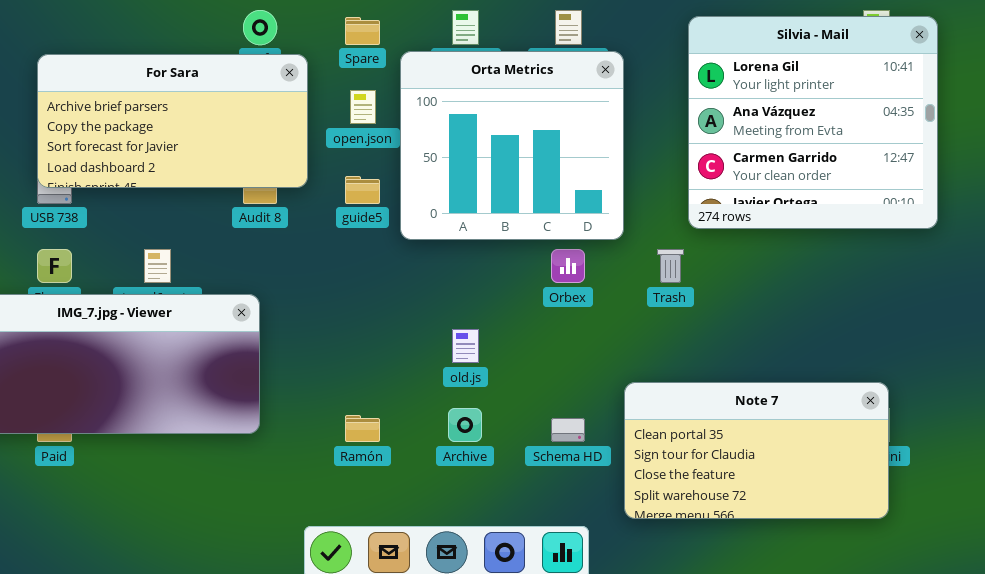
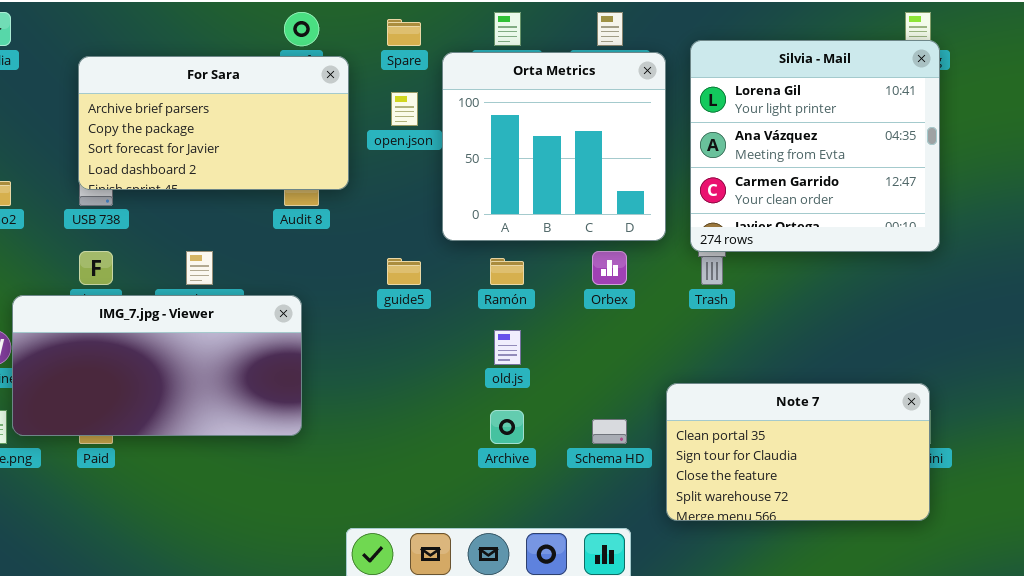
Silvia - Mail: [688,16,938,229] -> [690,40,940,252], moved
guide5: [345,176,380,204] -> [387,258,421,285], moved
Ramón: [345,415,380,442] -> [490,258,524,285], moved

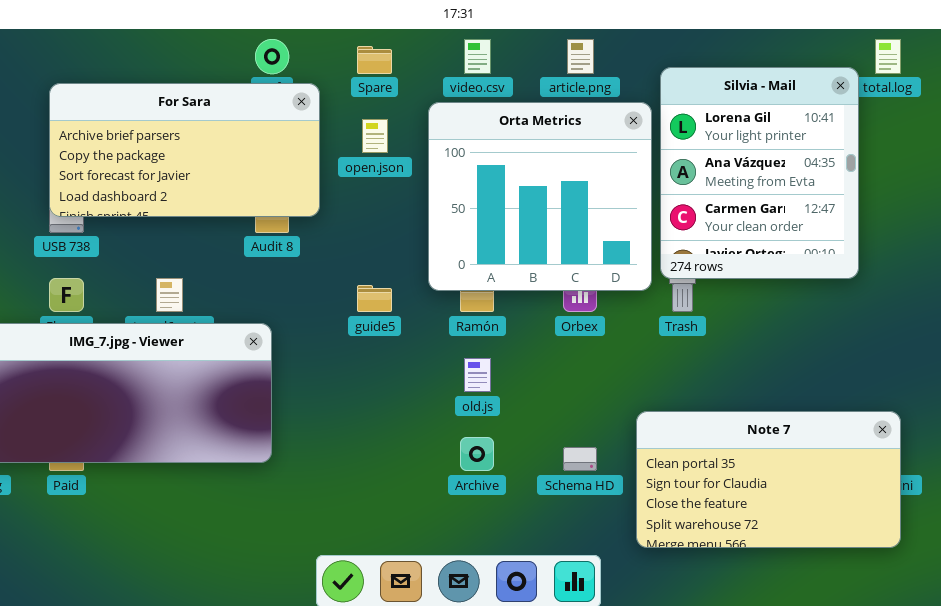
Silvia - Mail: [690,40,940,252] -> [660,67,859,279], resized
Orta Metrics: [442,52,666,241] -> [428,102,652,291], moved

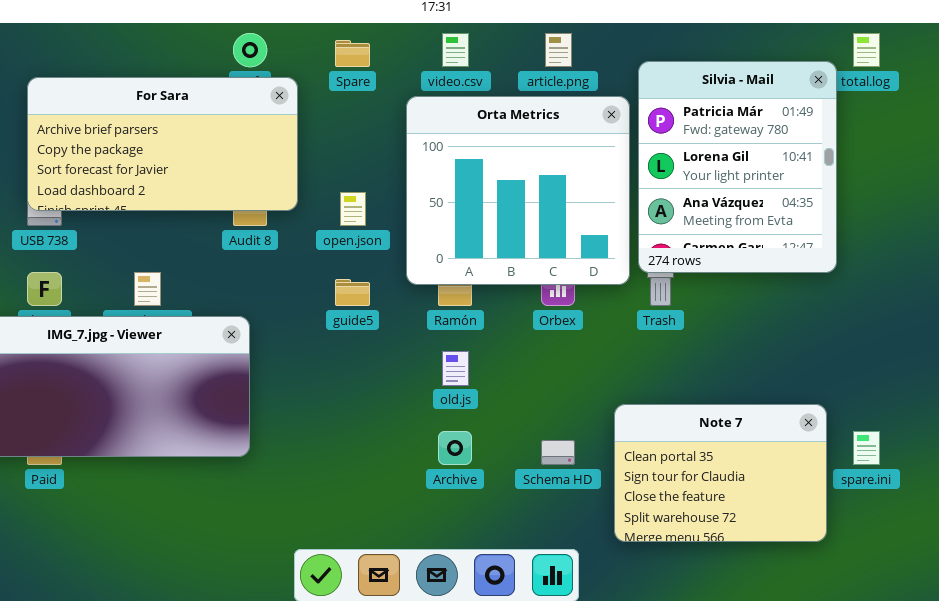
Silvia - Mail: [660,67,859,279] -> [638,61,837,273], scrolled up 1 row
open.json: [362,119,388,153] -> [340,192,366,226], moved
Note 7: [636,411,901,548] -> [614,404,827,542], resized

